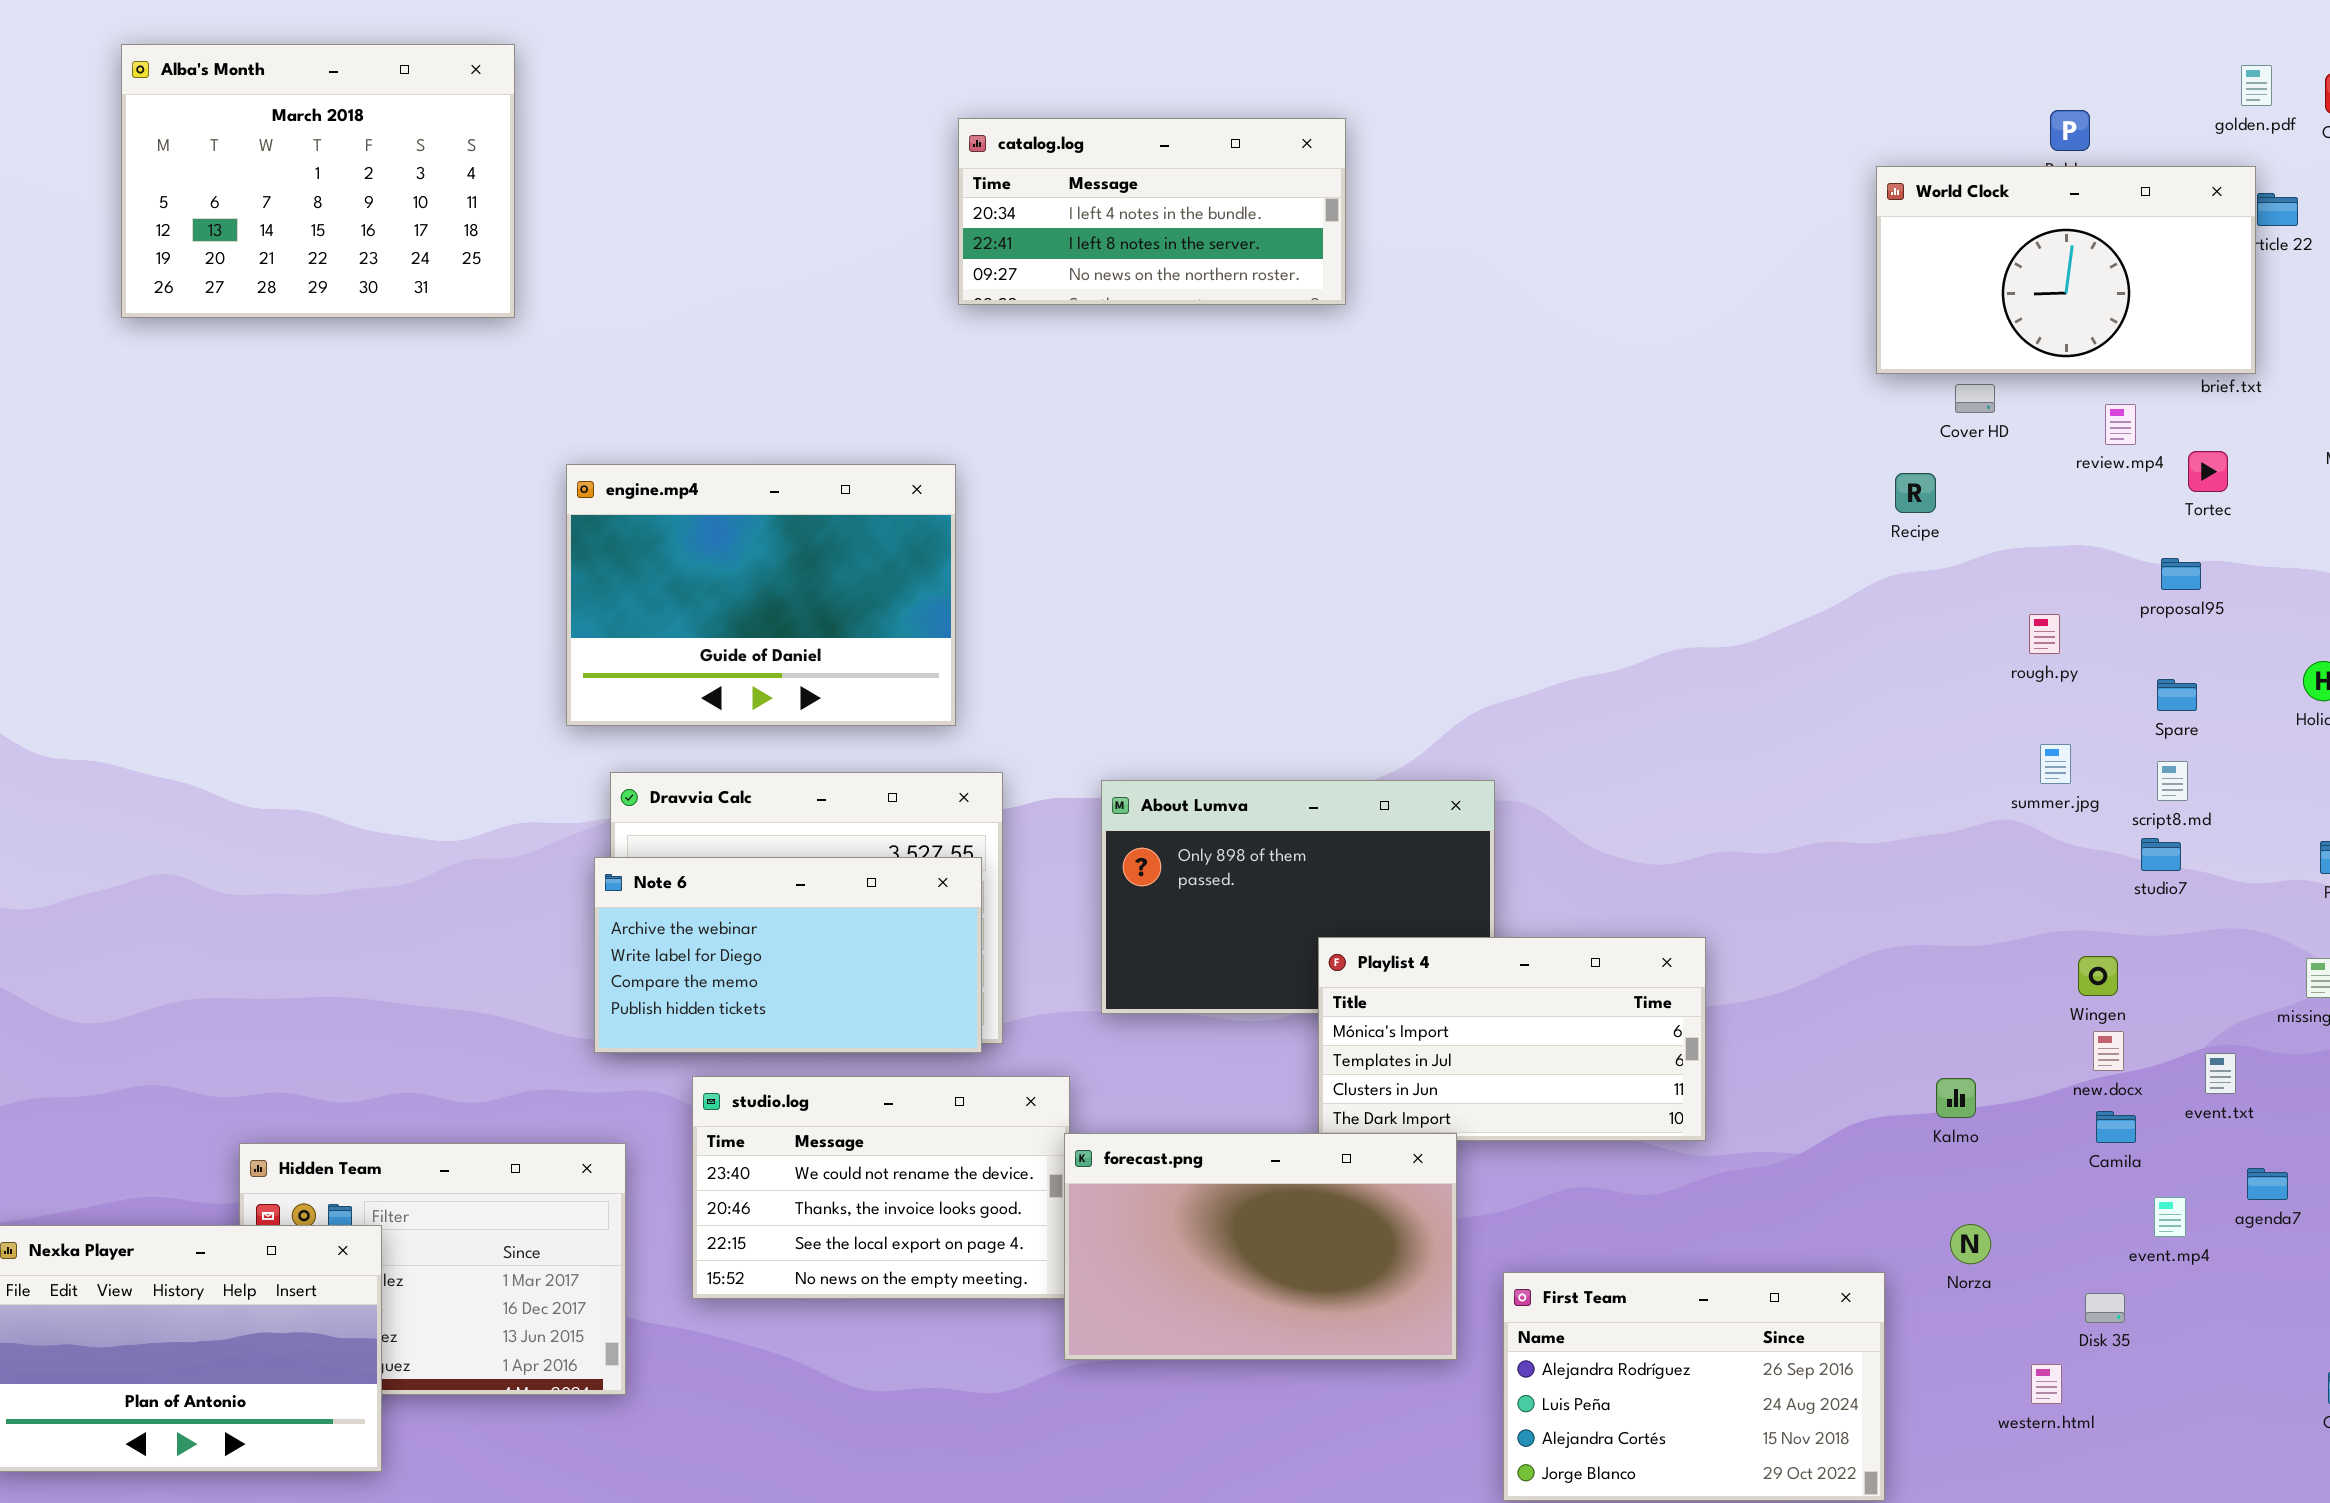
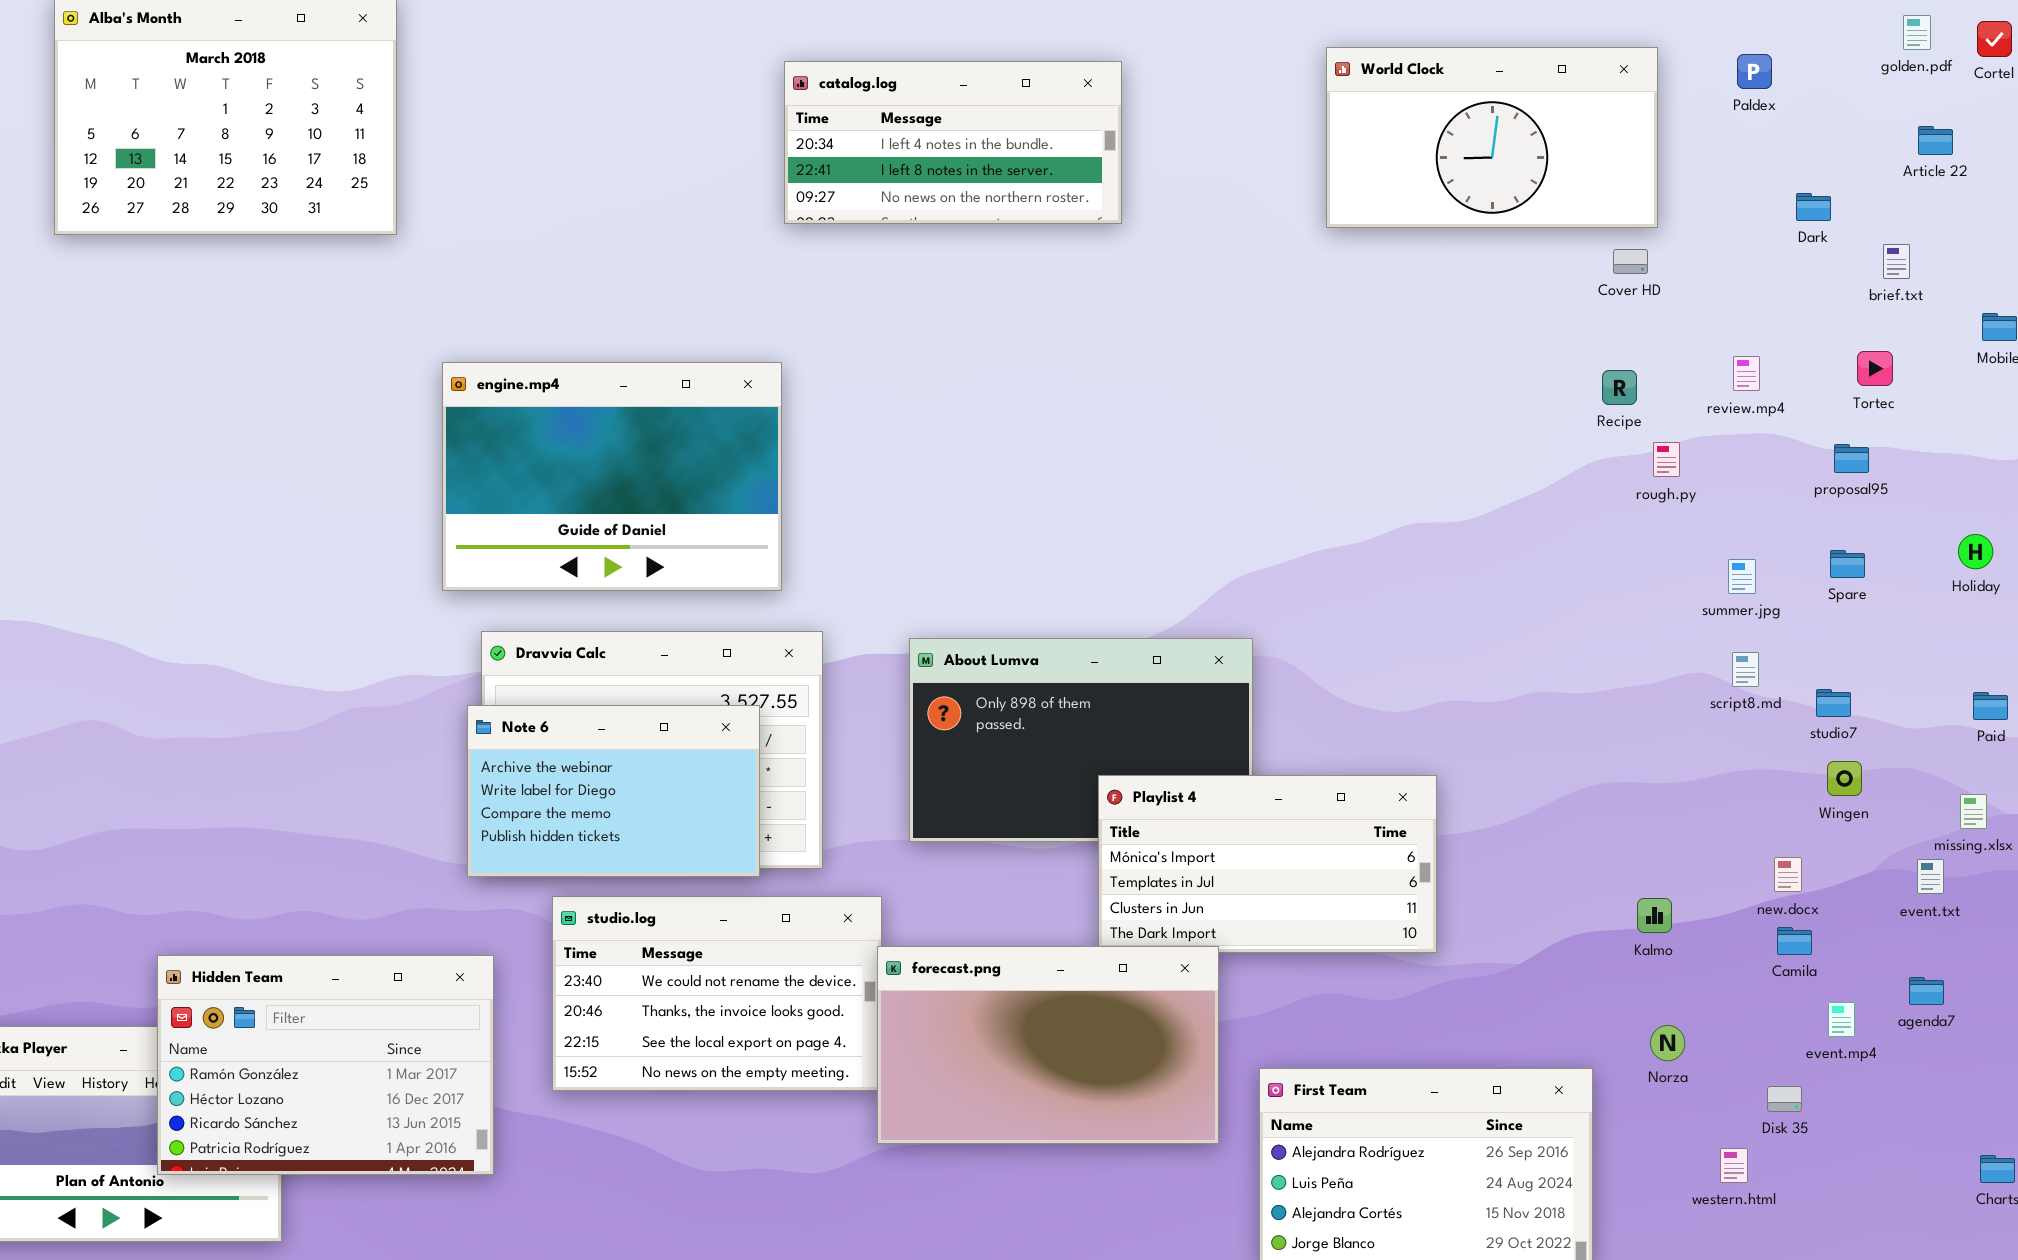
World Clock: [1876,166,2256,374] -> [1326,47,1658,228], moved
Cover HD: [1955,384,1995,413] -> [1613,249,1648,274], moved
review.mp4: [2105,404,2136,445] -> [1733,356,1760,391], moved
rough.py: [2029,614,2060,654] -> [1653,442,1680,477], moved
summer.jpg: [2040,744,2071,784] -> [1728,559,1756,594], moved
script8.md: [2157,761,2188,801] -> [1732,652,1759,687], moved
Note 6: [594,857,982,1053] -> [467,705,760,877], resized
Wingen: [2078,956,2118,996] -> [1827,761,1862,796], moved
event.txt: [2205,1053,2236,1094] -> [1917,859,1944,894], moved
Hidden Team: [239,1143,626,1395] -> [157,955,494,1175], raised

